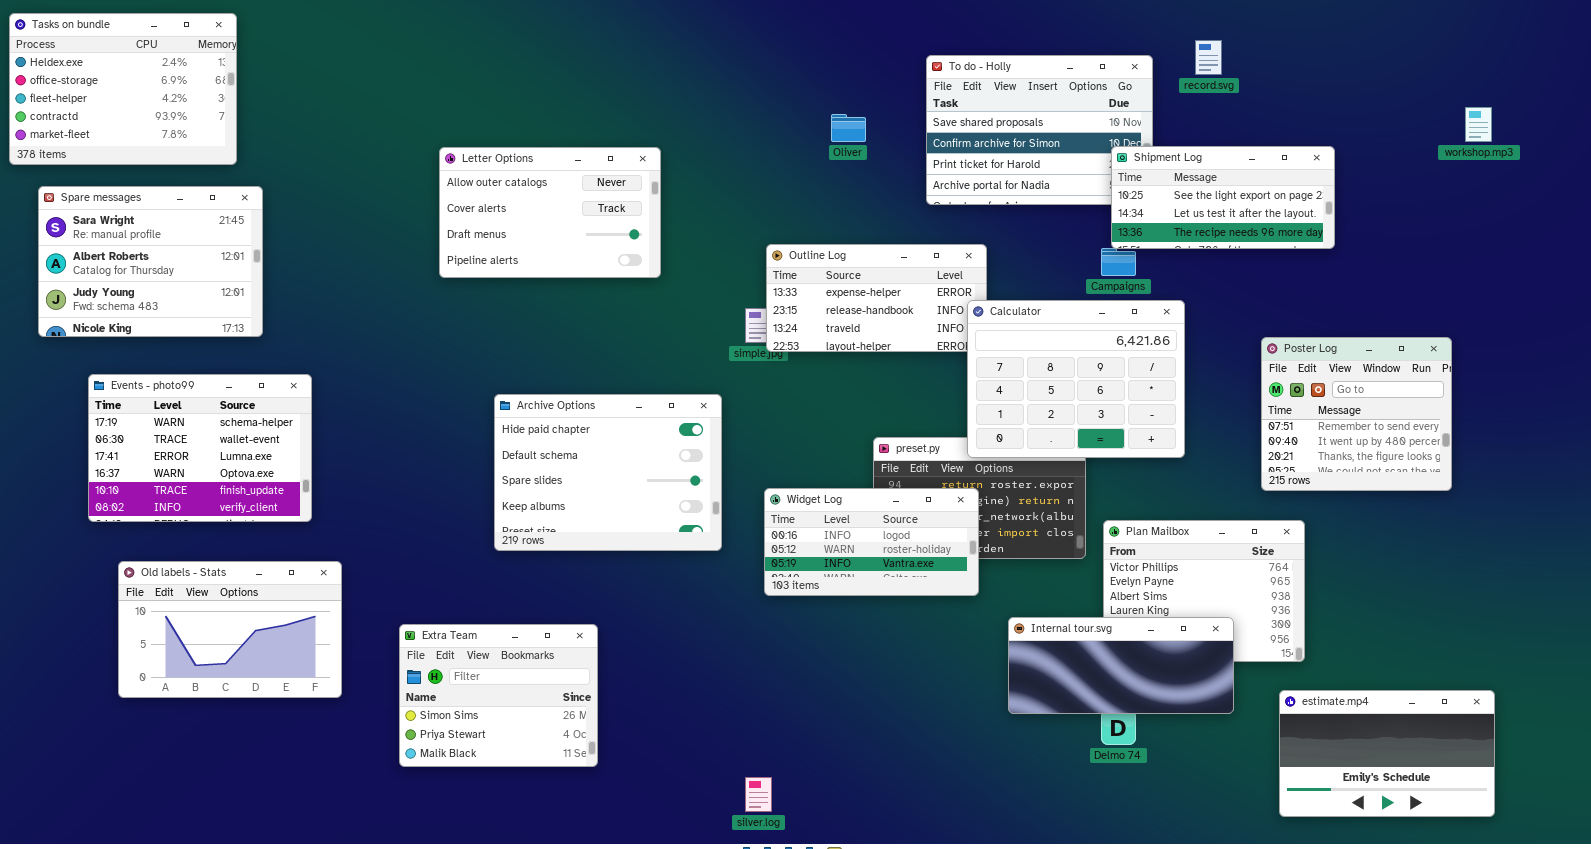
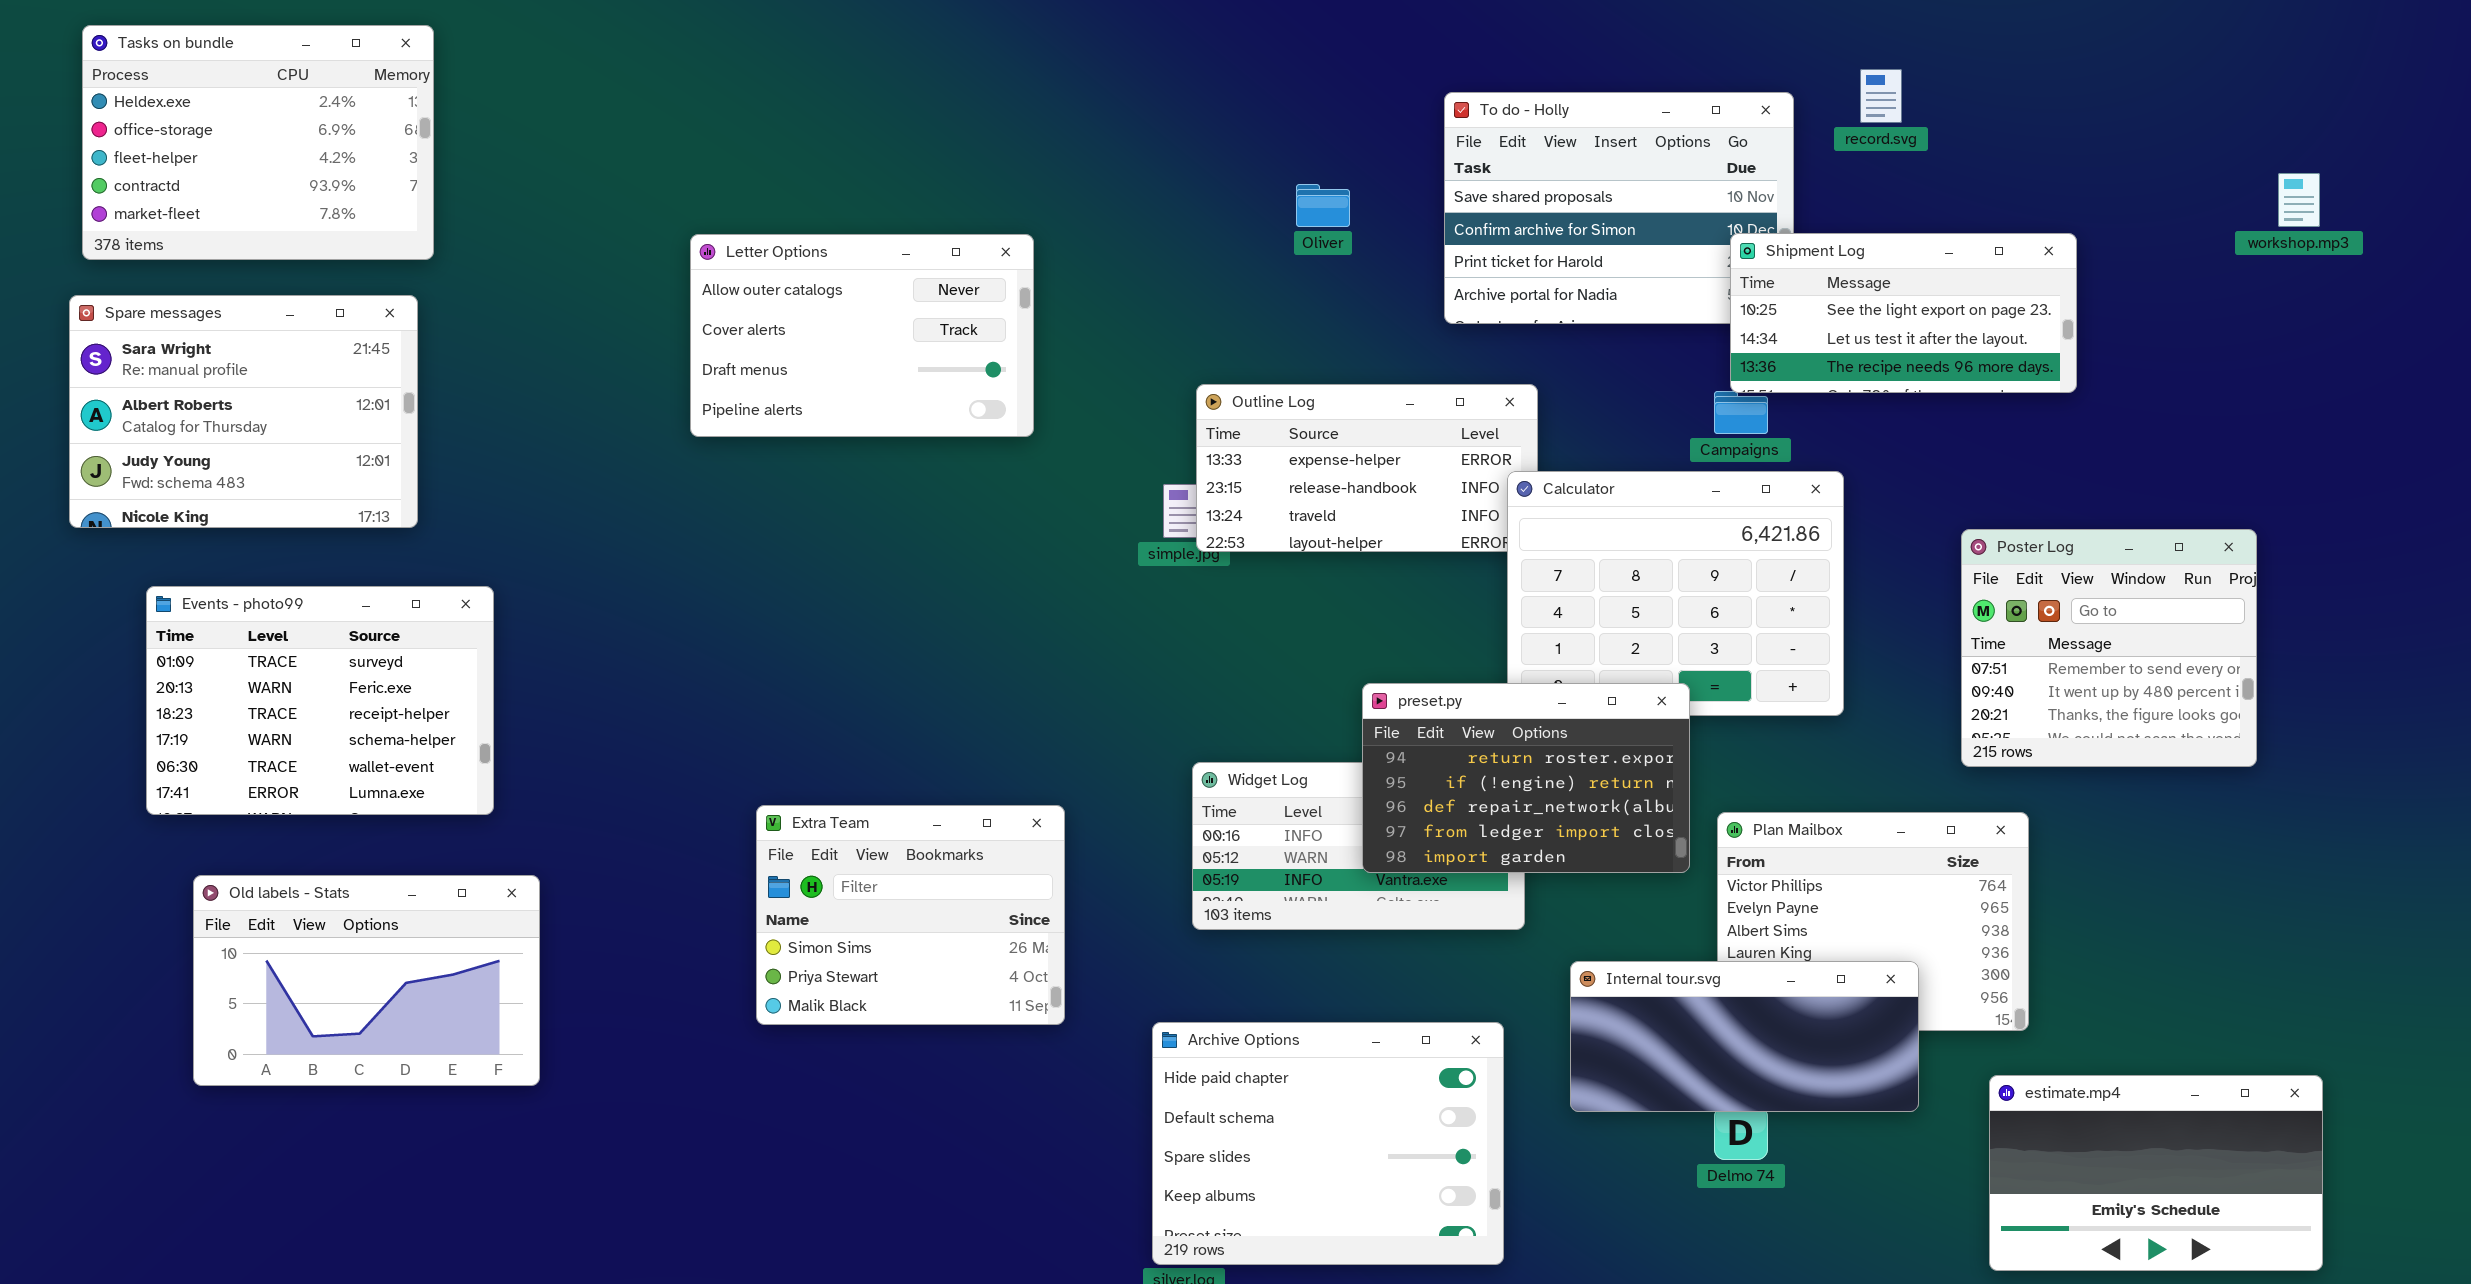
Tasks on bundle: [9,13,237,165] -> [82,25,434,260], moved
Events - photo99: [88,374,312,522] -> [146,586,494,815], scrolled up 3 rows
Archive Options: [494,394,722,551] -> [1152,1022,1504,1265], moved
preset.py: [873,437,1086,559] -> [1362,683,1690,873], raised
Extra Team: [399,624,598,767] -> [756,805,1065,1025], moved

